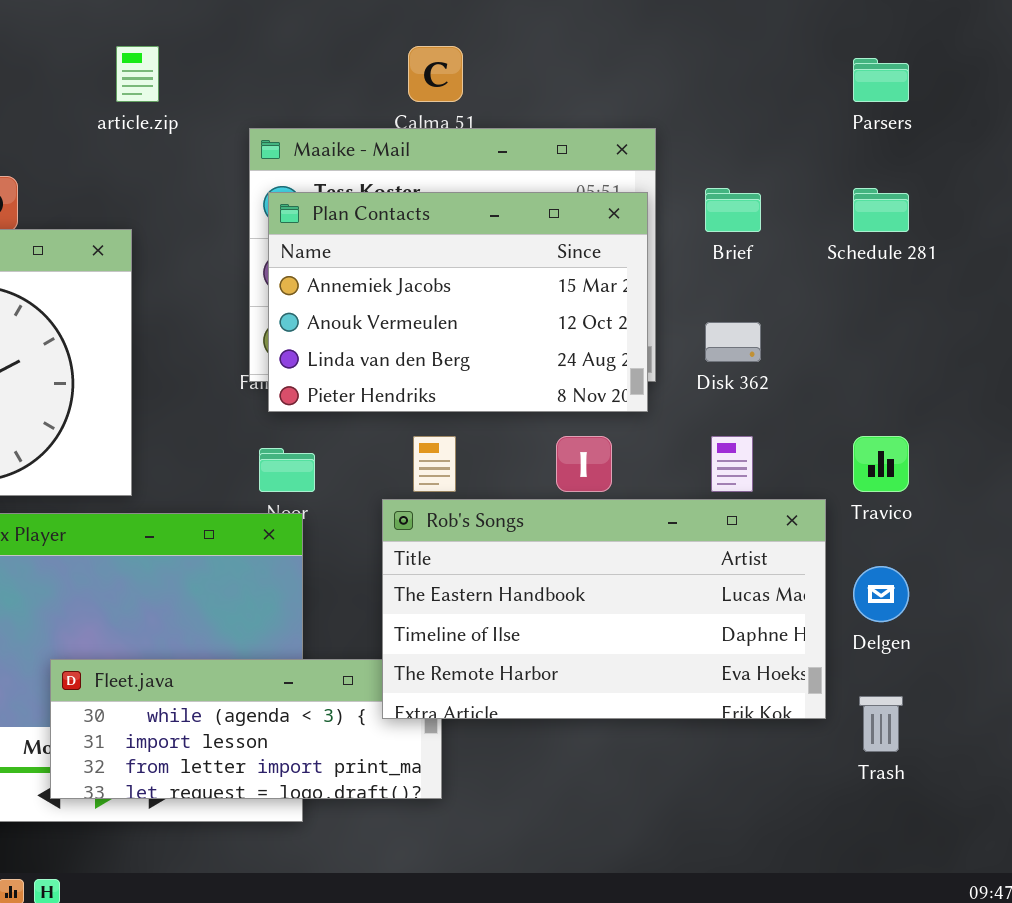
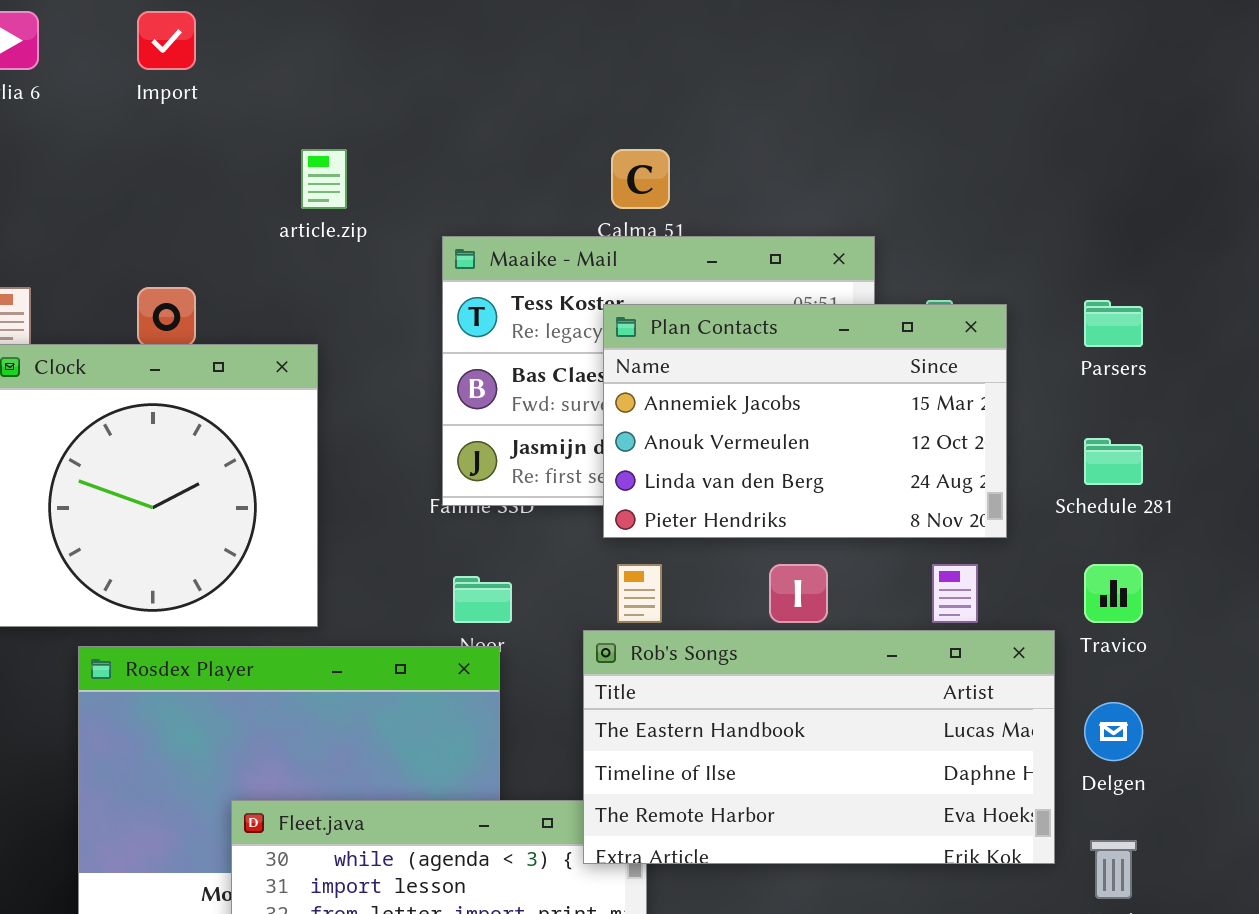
Parsers: [853,58,909,102] -> [1084,300,1143,347], moved
Schedule 281: [853,188,909,232] -> [1084,438,1143,485], moved
Plan Contacts: [268,192,648,412] -> [603,304,1007,538], moved

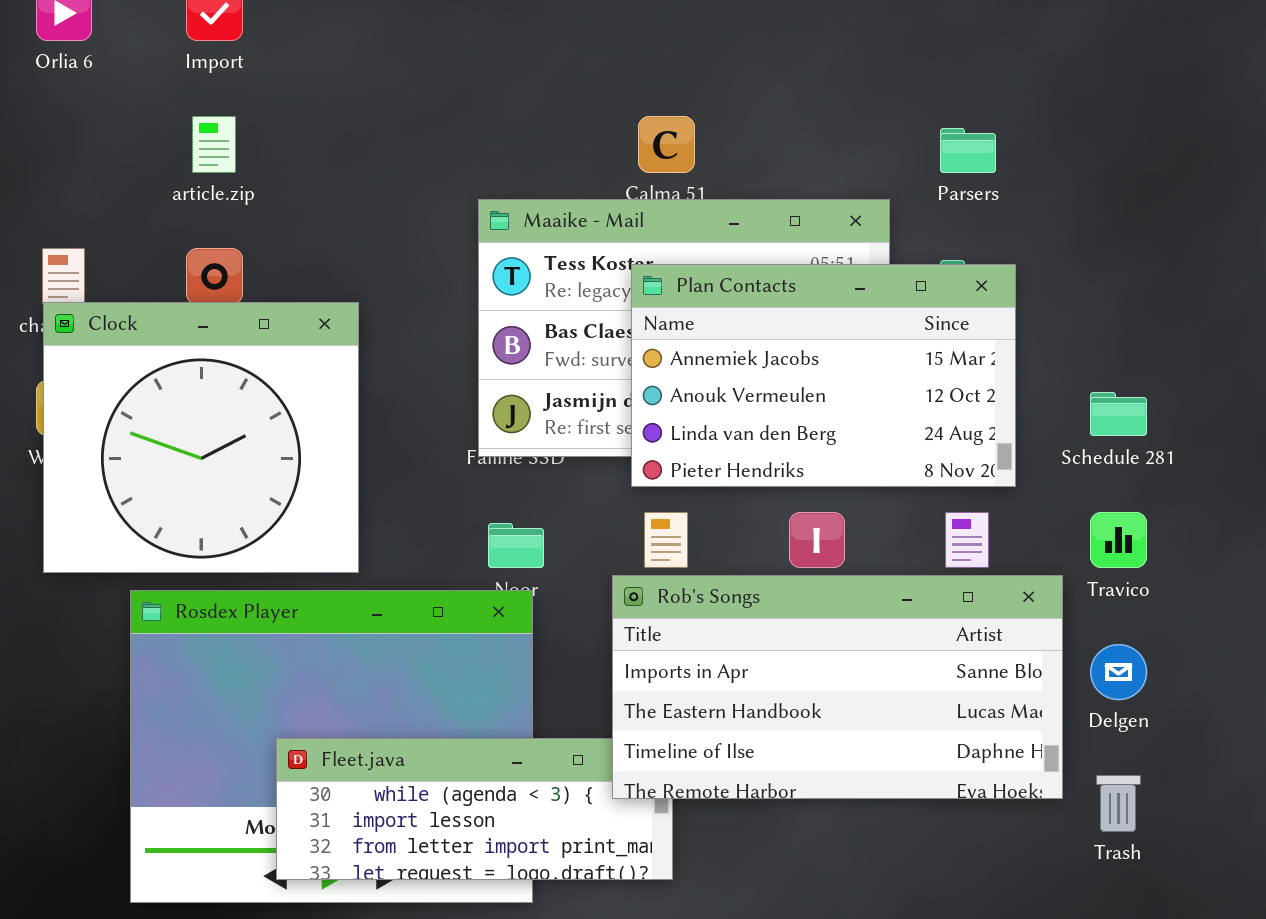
article.zip: [301,149,347,209] -> [192,116,236,173], moved
Parsers: [1084,300,1143,347] -> [940,128,996,173], moved
Rob's Songs: [583,630,1055,864] -> [612,575,1063,799], scrolled up 1 row

